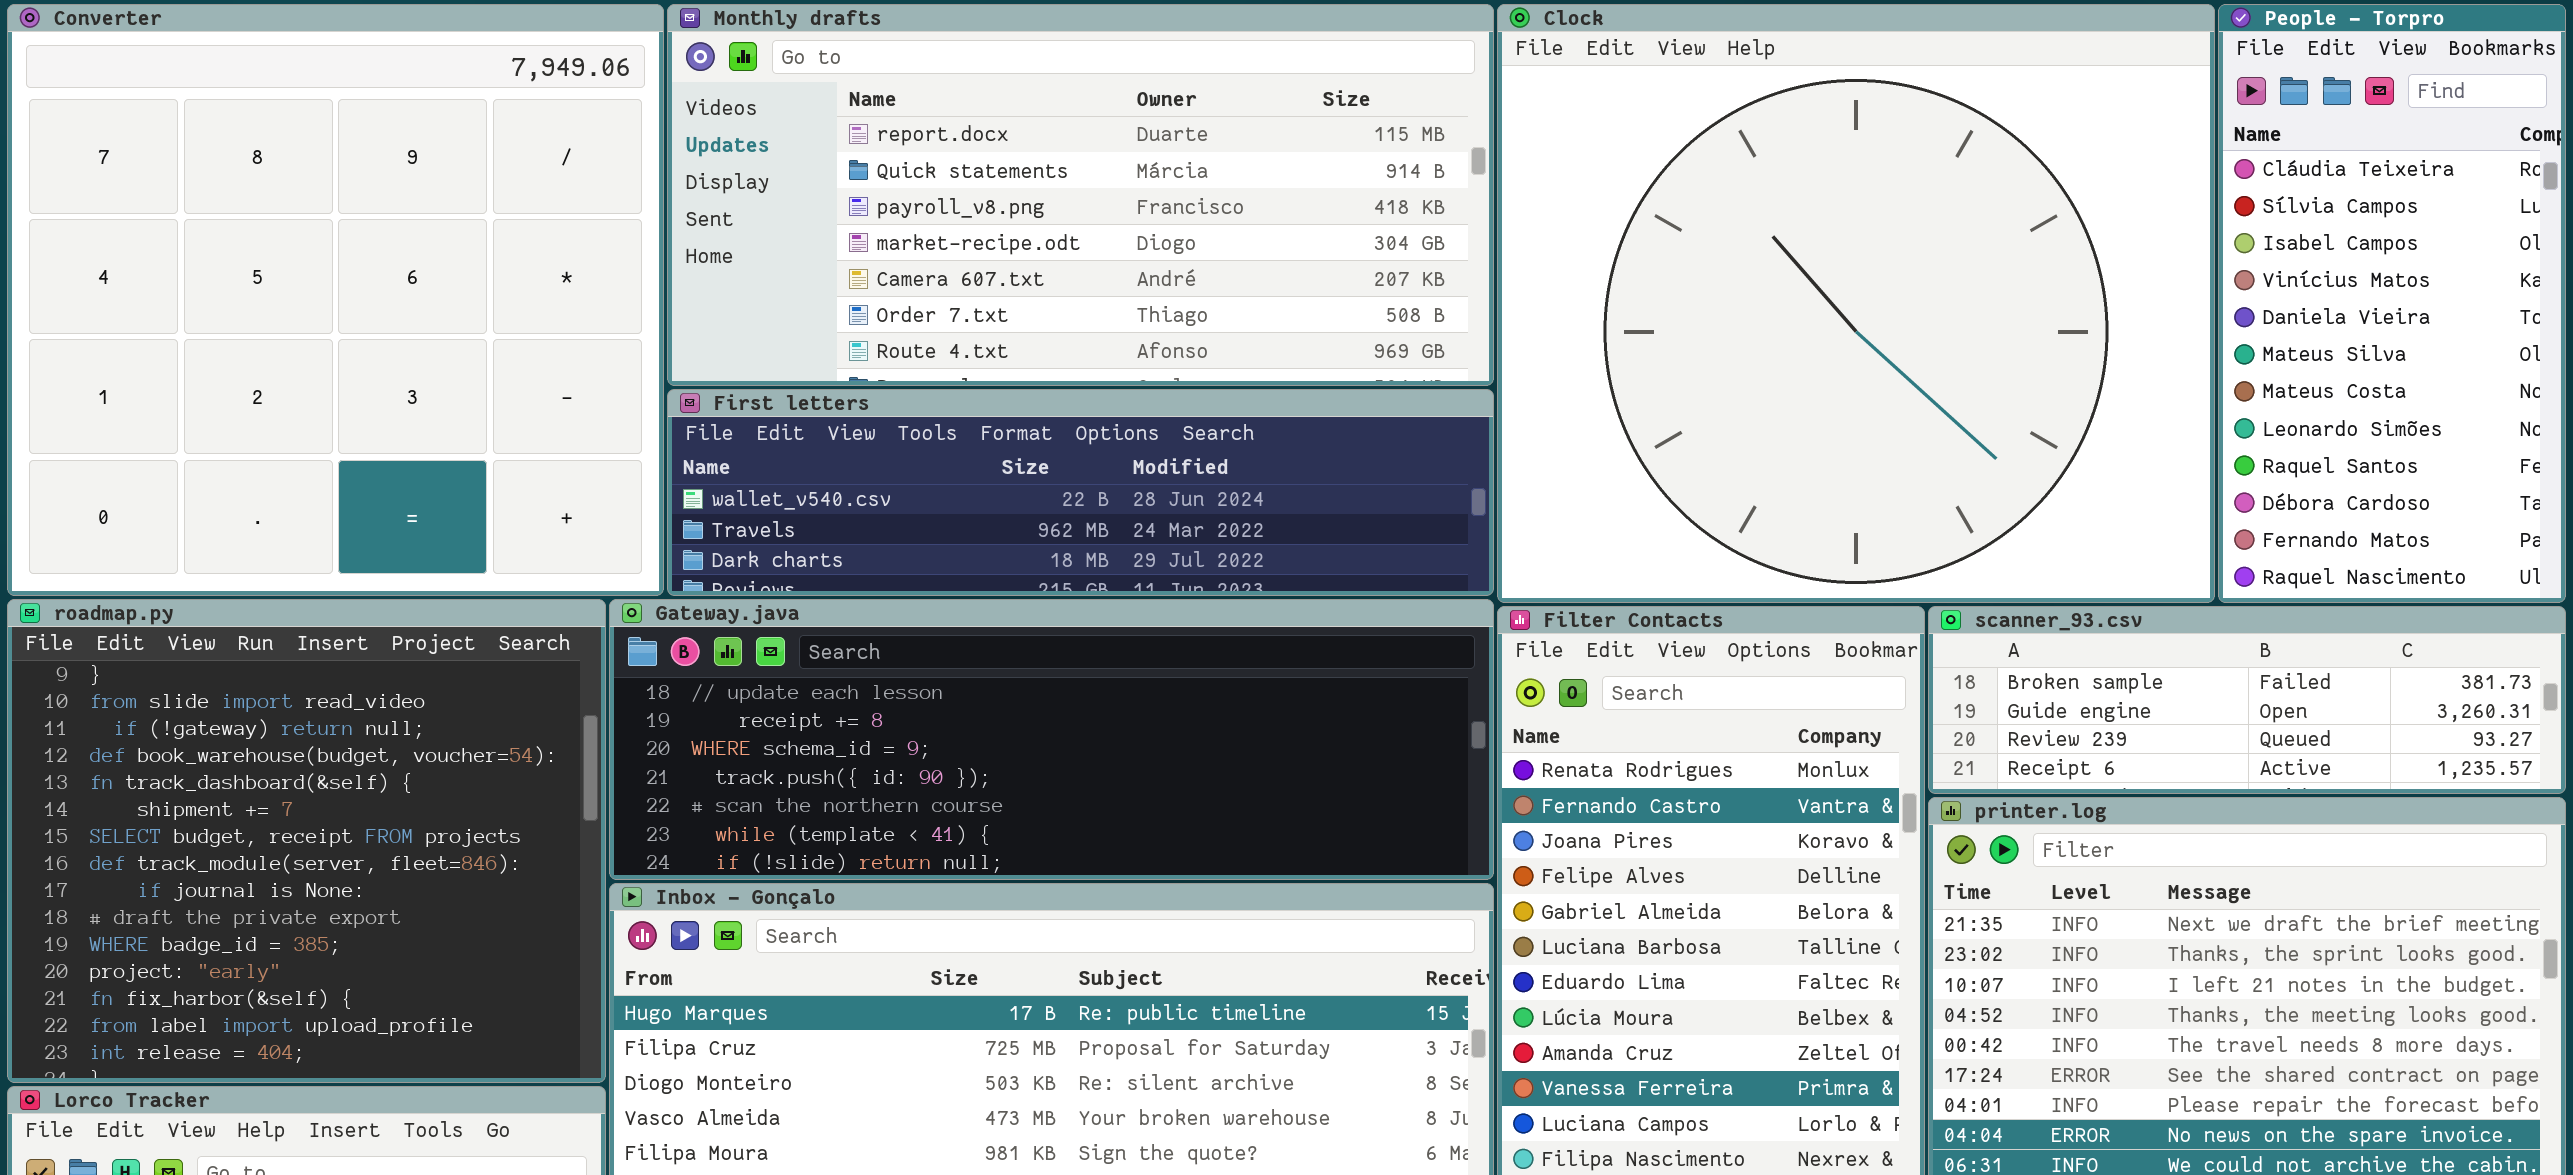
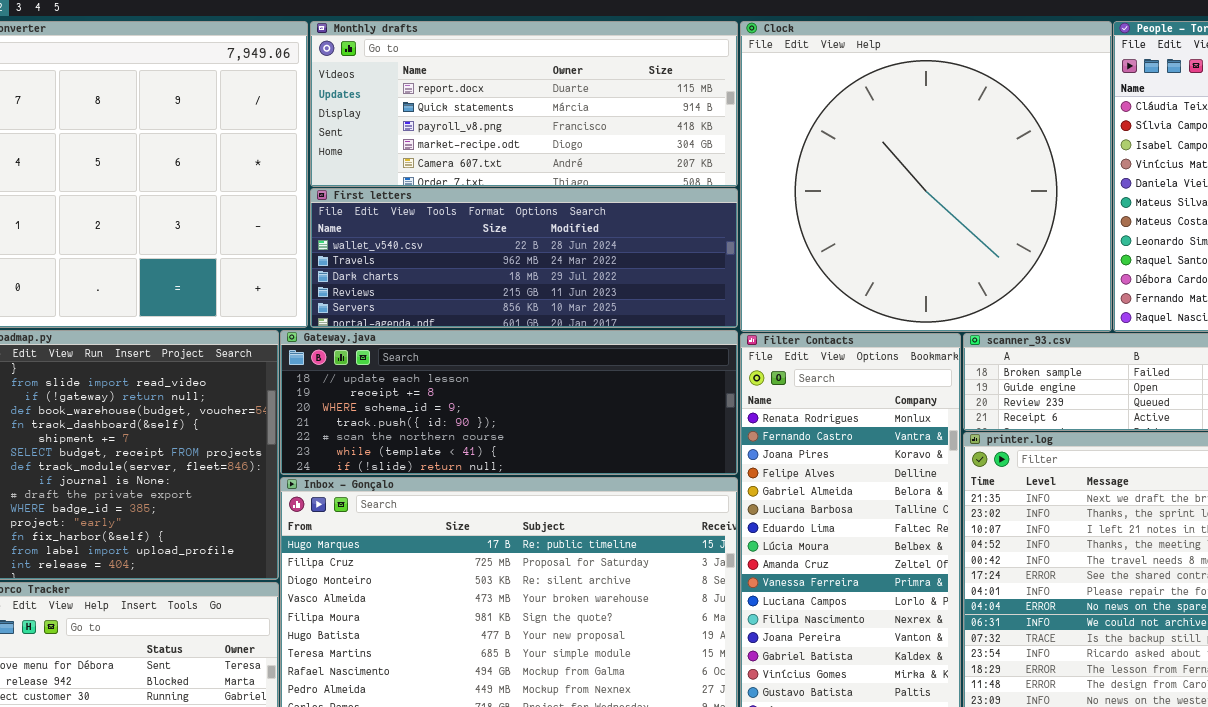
Monthly drafts: [667,4,1494,386] -> [310,21,738,187], resized
First letters: [667,389,1494,596] -> [310,188,738,328], resized

